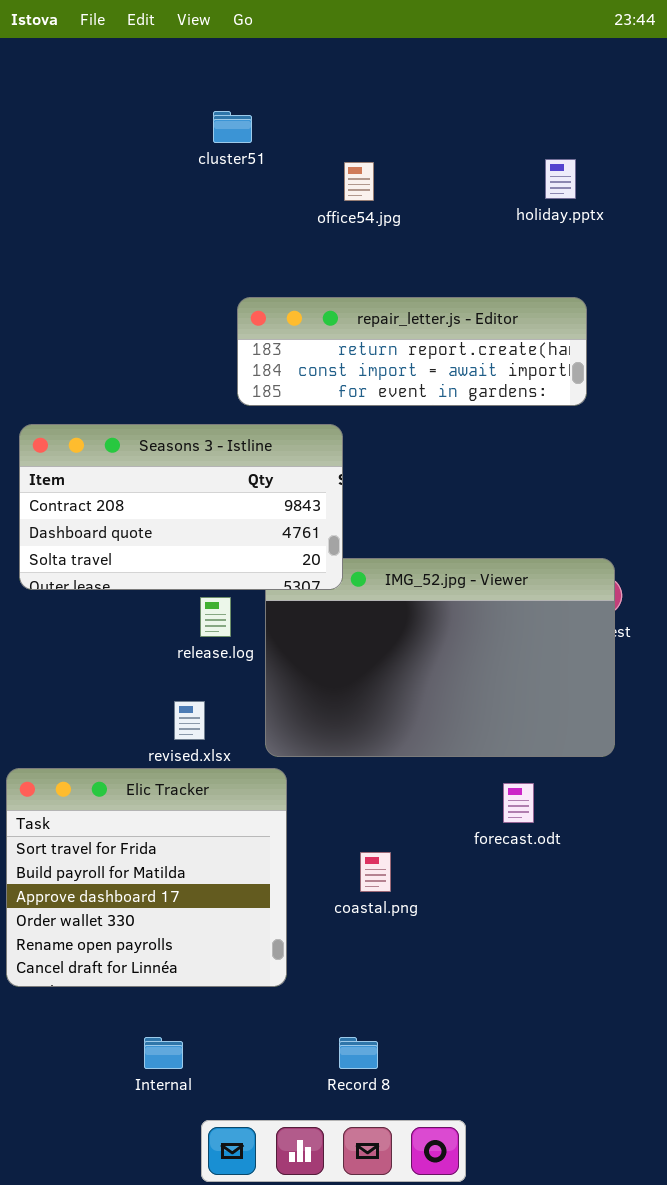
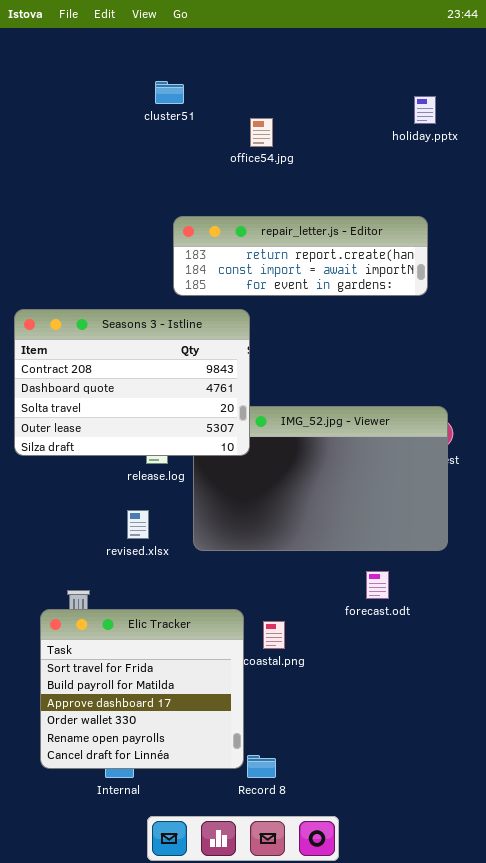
holiday.pptx: [545,159,576,199] -> [414,96,436,124], moved
Seasons 3 - Istline: [19,424,343,590] -> [14,309,250,456], resized
Elic Tracker: [6,768,287,987] -> [40,609,244,769], moved

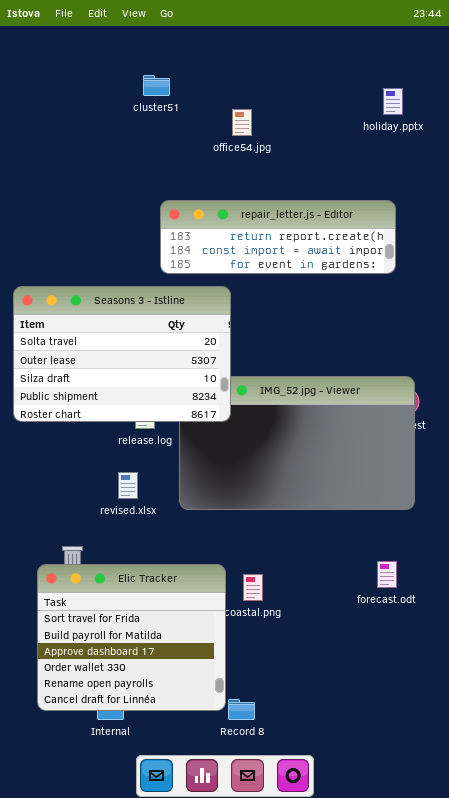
Seasons 3 - Istline: [14,309,250,456] -> [13,286,231,422], scrolled down 2 rows
forecast.odt: [366,571,389,599] -> [377,561,397,588], moved

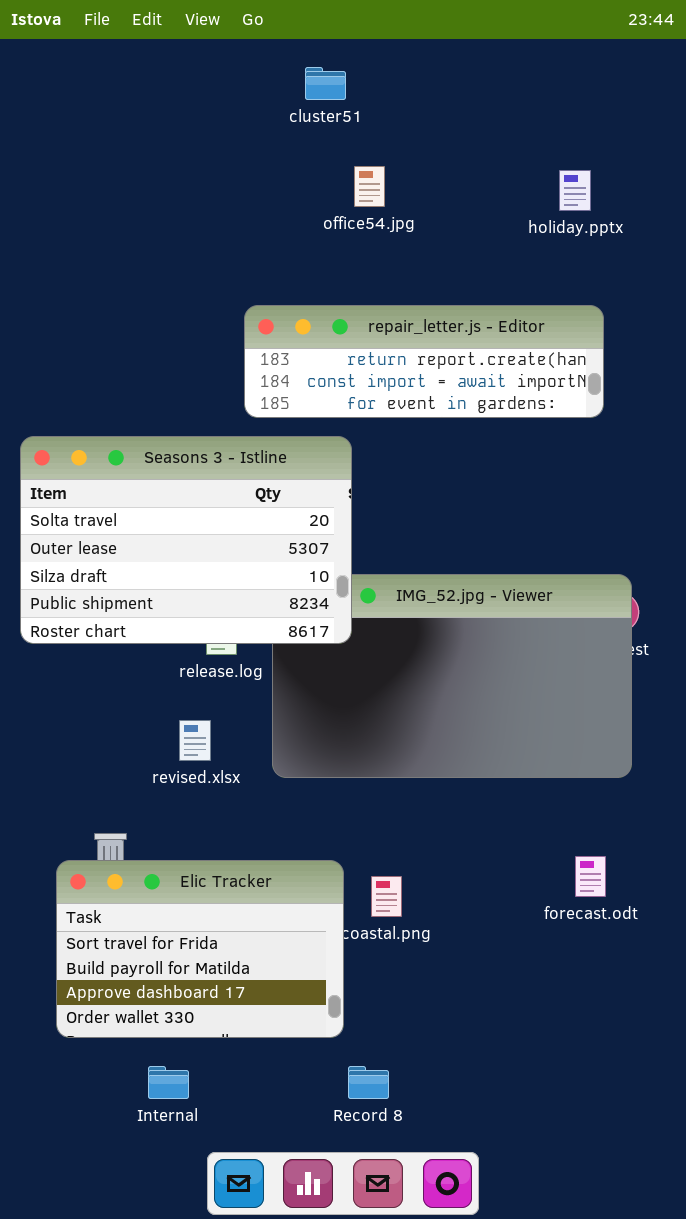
cluster51: [143,75,170,96] -> [305,67,346,100], moved
holiday.pptx: [383,88,403,115] -> [559,170,591,211], moved
Elic Tracker: [37,564,226,711] -> [56,860,344,1038], resized

